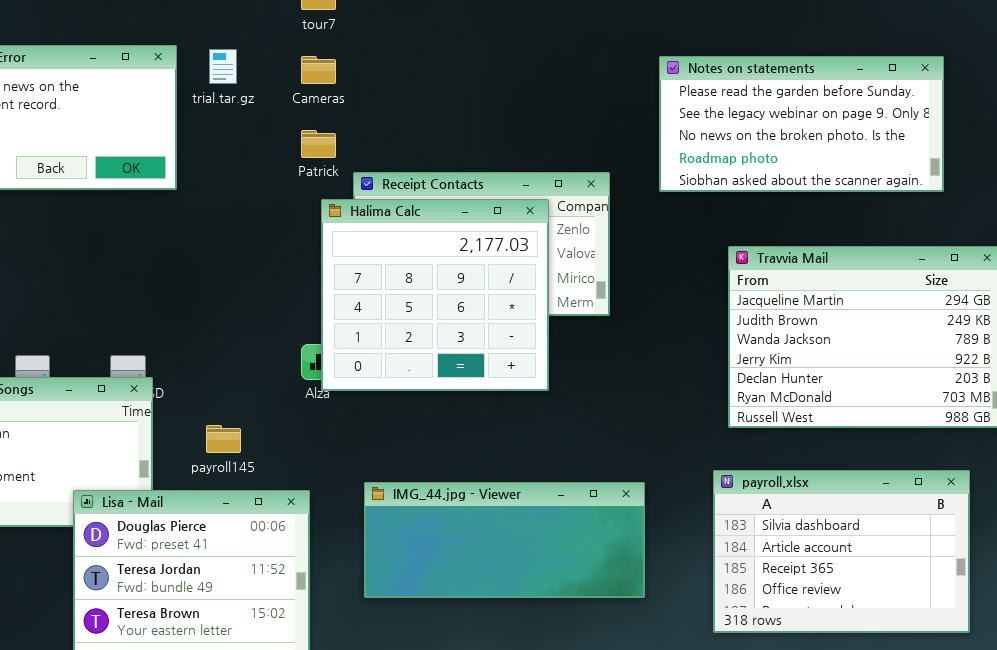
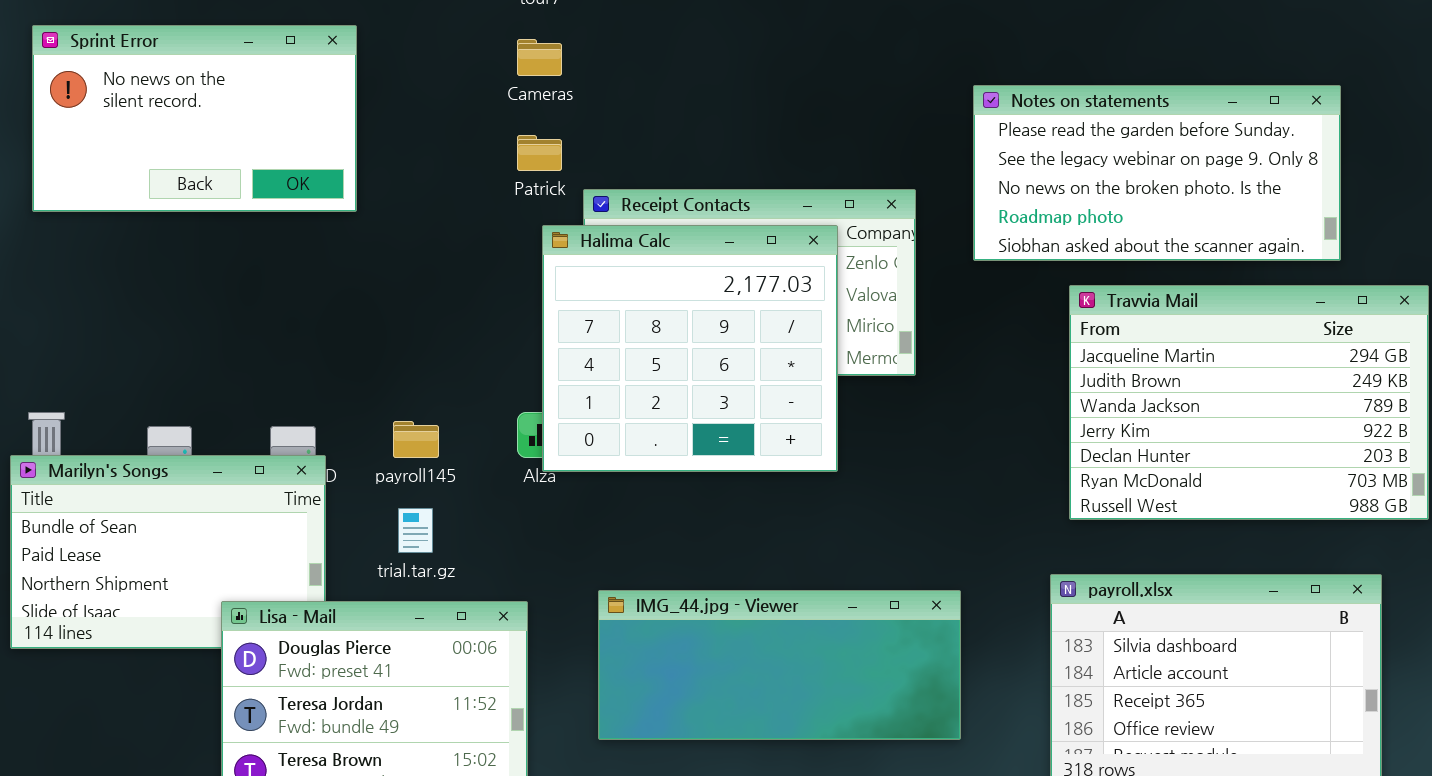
trial.tar.gz: [209,49,237,84] -> [398,508,433,553], moved
Notes on statements: [659,56,944,192] -> [973,85,1341,261], moved
payroll145: [206,425,241,453] -> [393,421,439,458], moved

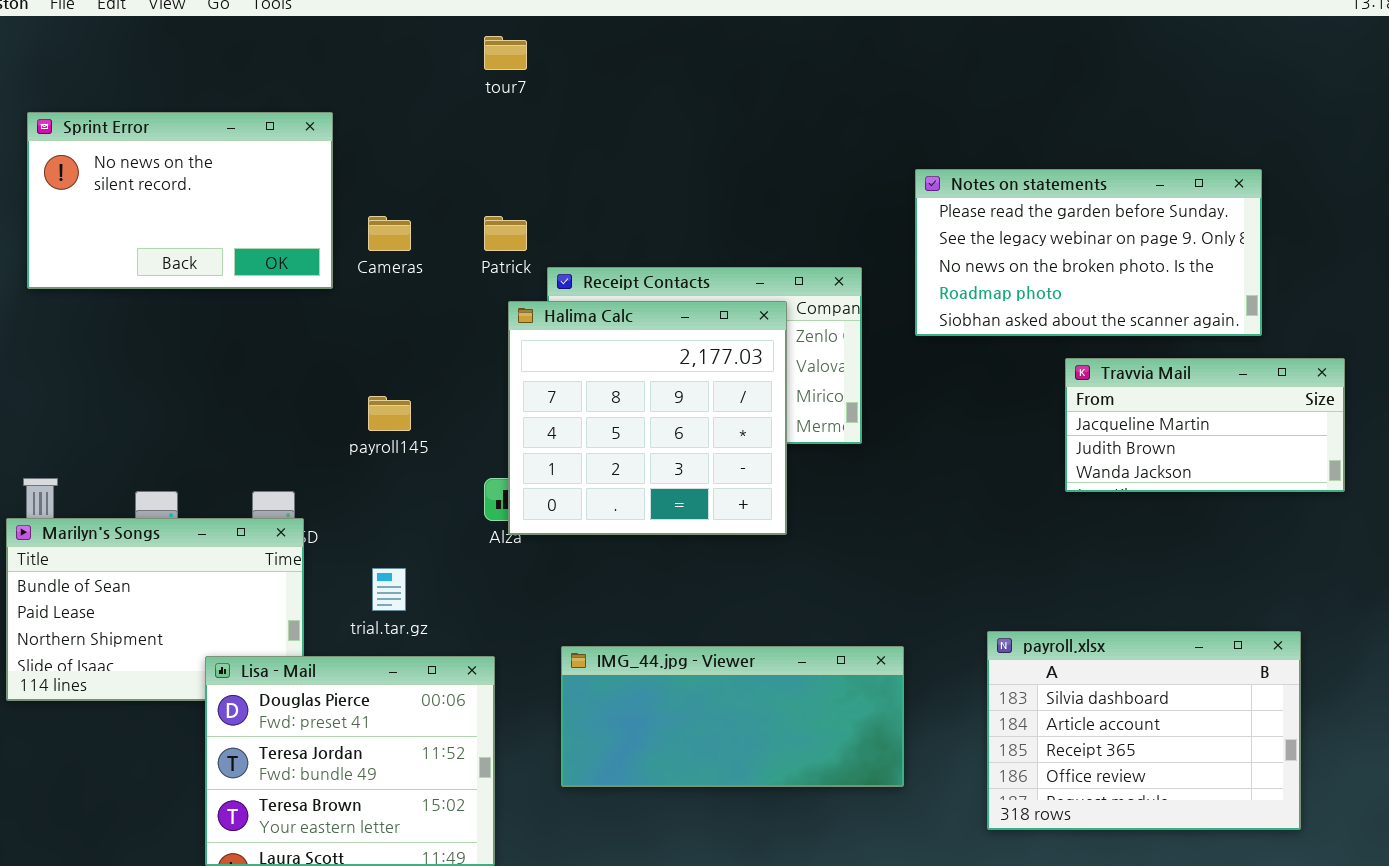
Cameras: [517,39,562,76] -> [368,216,411,251], moved
Travvia Mail: [1069,285,1429,520] -> [1065,358,1345,492], resized
payroll145: [393,421,439,458] -> [368,396,411,431], moved

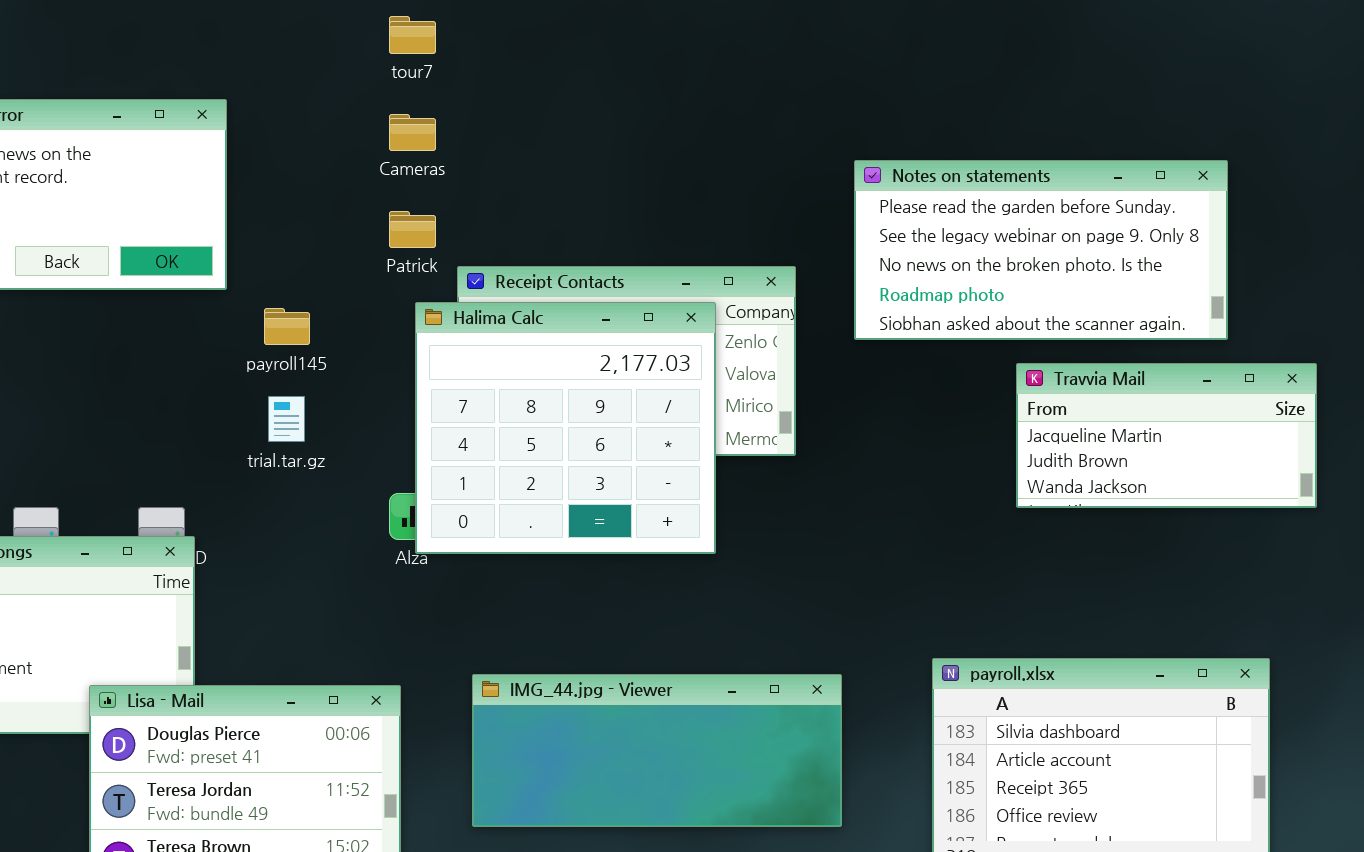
Cameras: [368,216,411,251] -> [389,114,436,151], moved
payroll145: [368,396,411,431] -> [264,308,310,345], moved
trial.tar.gz: [372,568,406,611] -> [268,396,305,442], moved

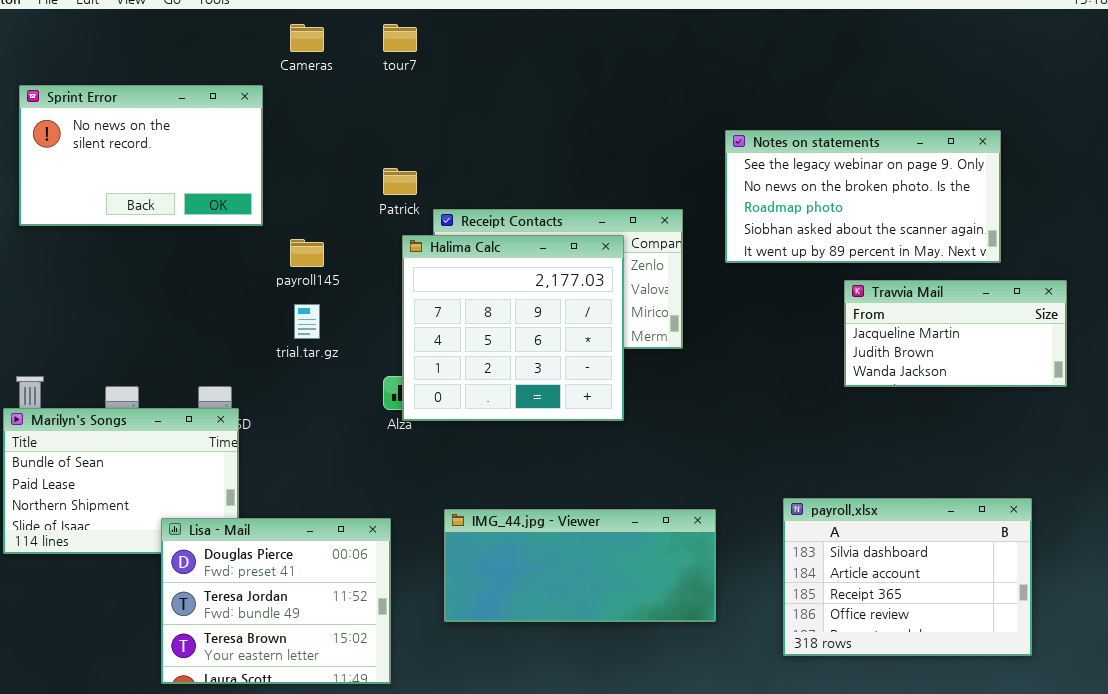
Cameras: [389,114,436,151] -> [290,24,324,52], moved
Notes on statements: [854,160,1228,340] -> [725,130,1001,263], scrolled down 1 row

